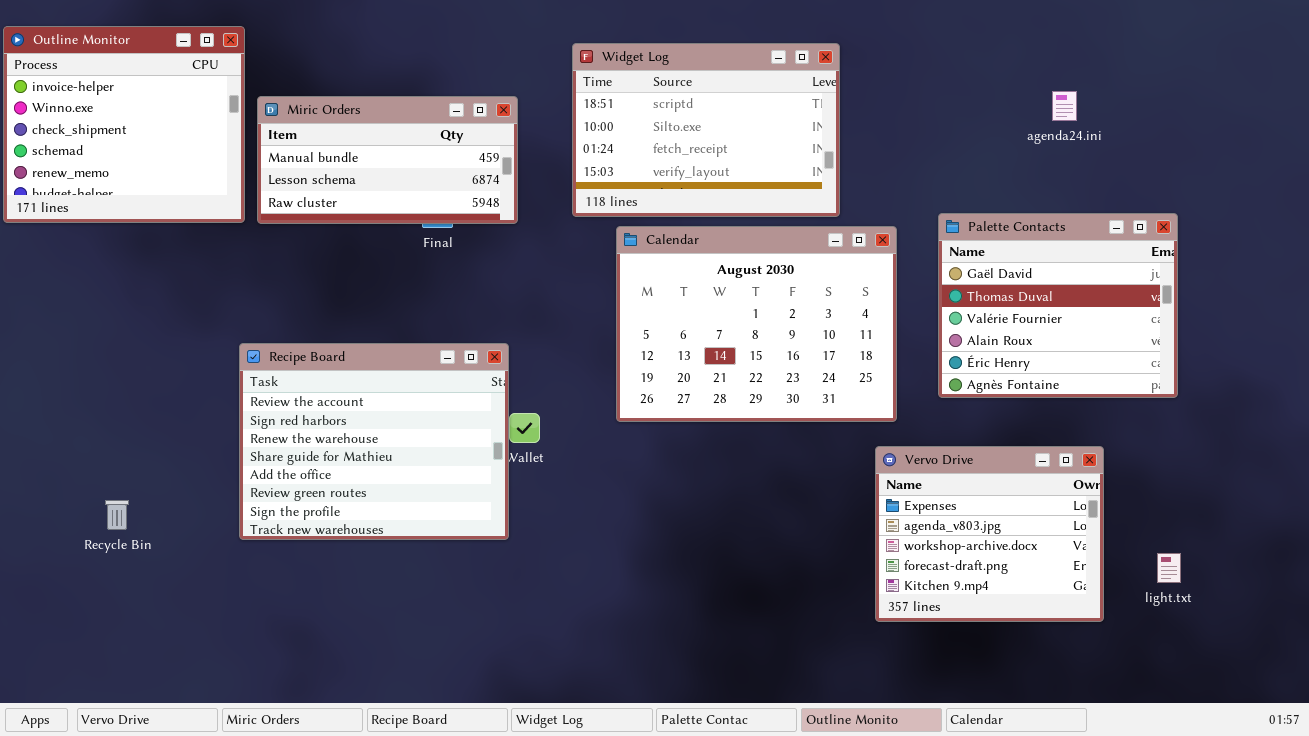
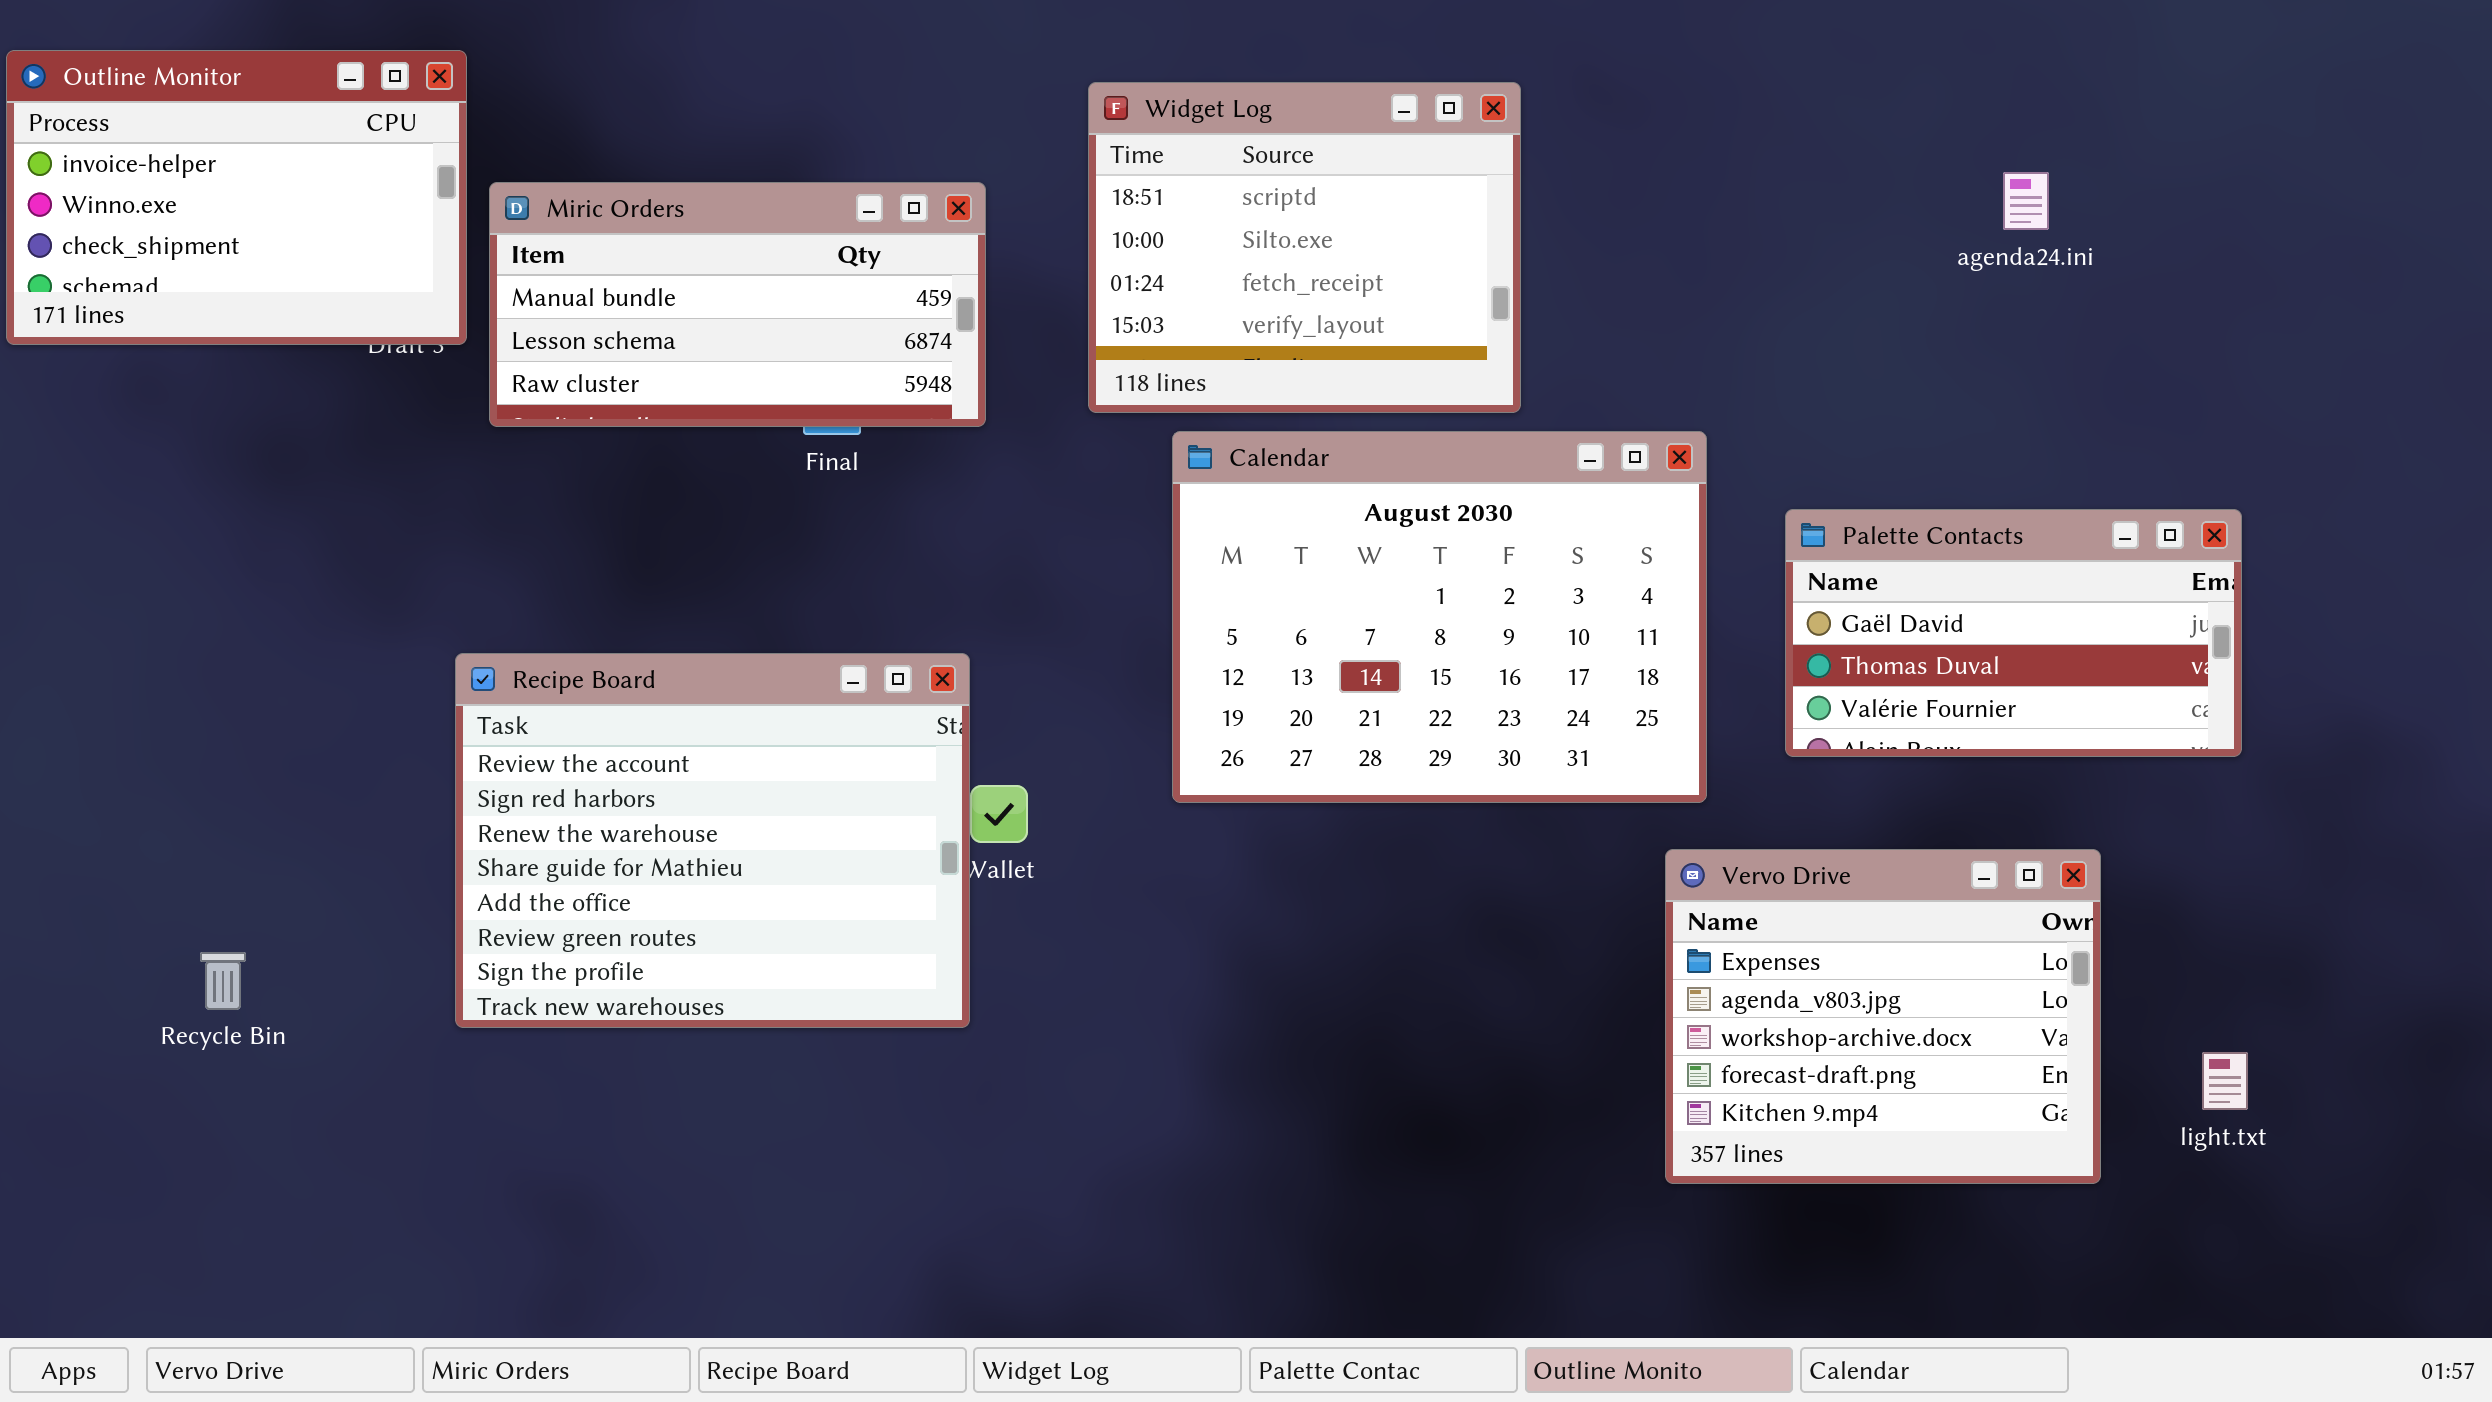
Outline Monitor: [3,26,245,223] -> [6,50,467,345], resized
Widget Log: [572,43,840,217] -> [1088,82,1521,413], resized
Palette Contacts: [938,213,1178,398] -> [1785,509,2242,757], resized

